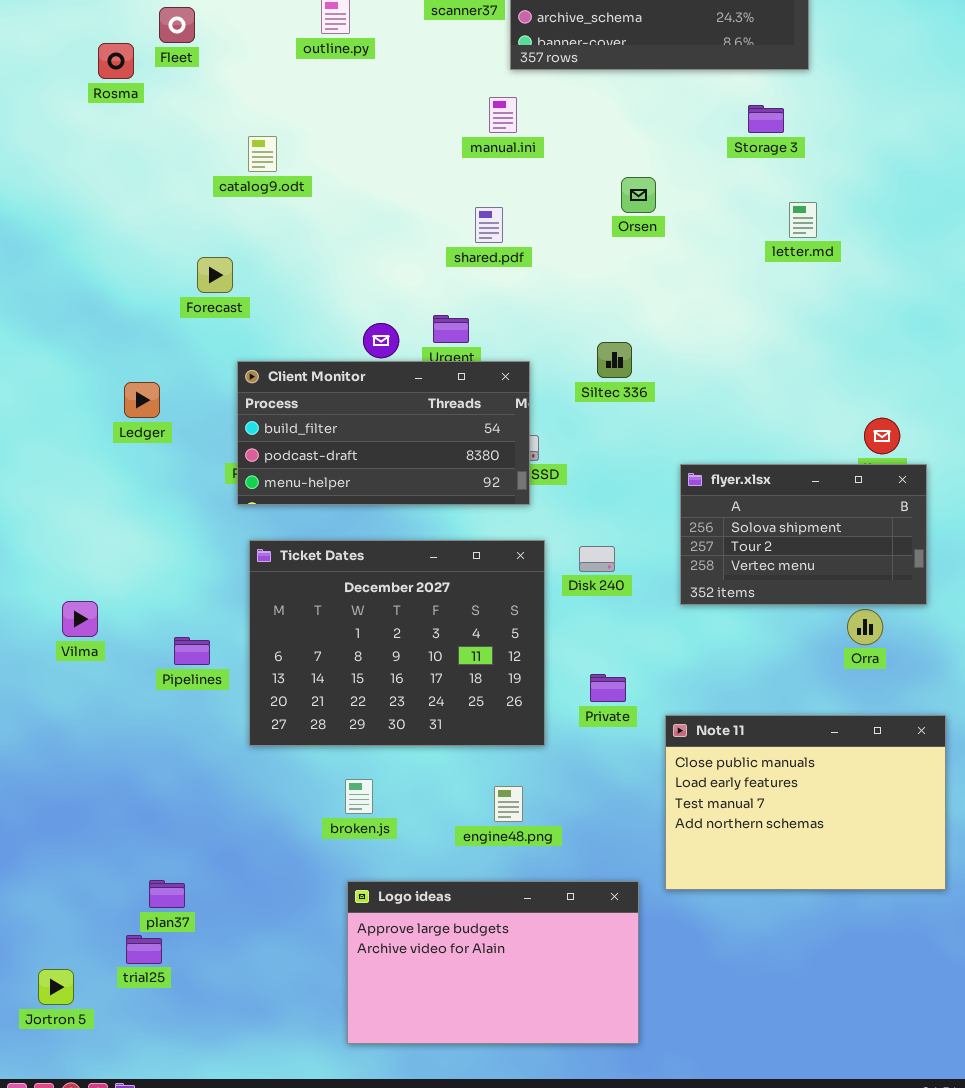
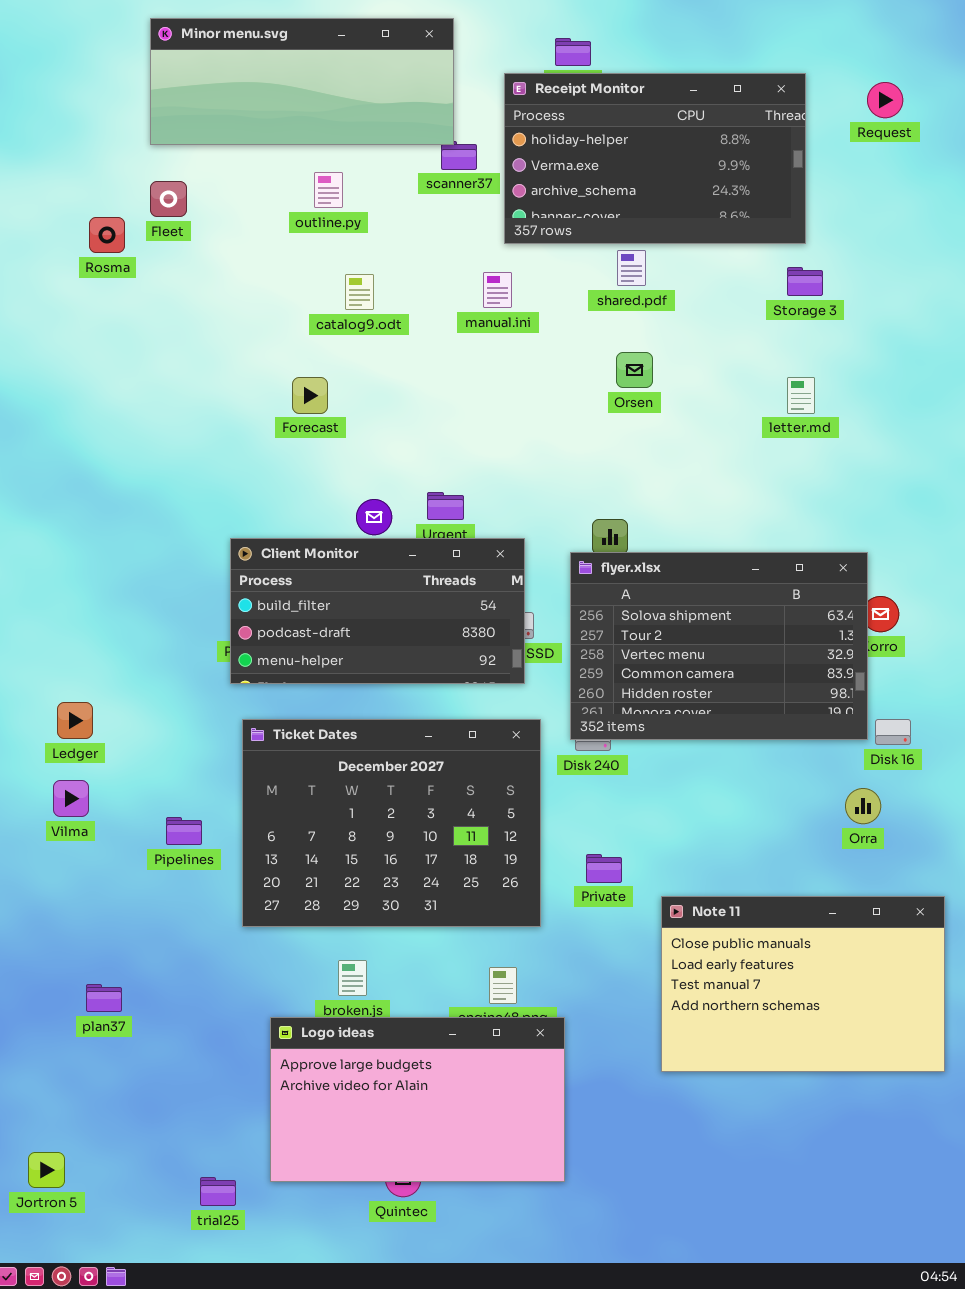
Storage 3: [748,105,784,133] -> [787,267,823,296], moved
catalog9.odt: [248,136,277,172] -> [345,274,374,310], moved
shared.pdf: [475,207,503,243] -> [617,250,646,286], moved
Forecast: [197,257,233,293] -> [292,377,328,414], moved
Ledger: [124,382,160,418] -> [57,702,93,739], moved
flyer.xlsx: [680,464,927,605] -> [570,552,868,740], moved, resized
plan37: [149,880,185,908] -> [86,984,122,1012], moved
Logo ideas: [347,881,639,1044] -> [270,1017,565,1182], moved
trial25: [126,935,162,964] -> [200,1177,236,1206], moved

